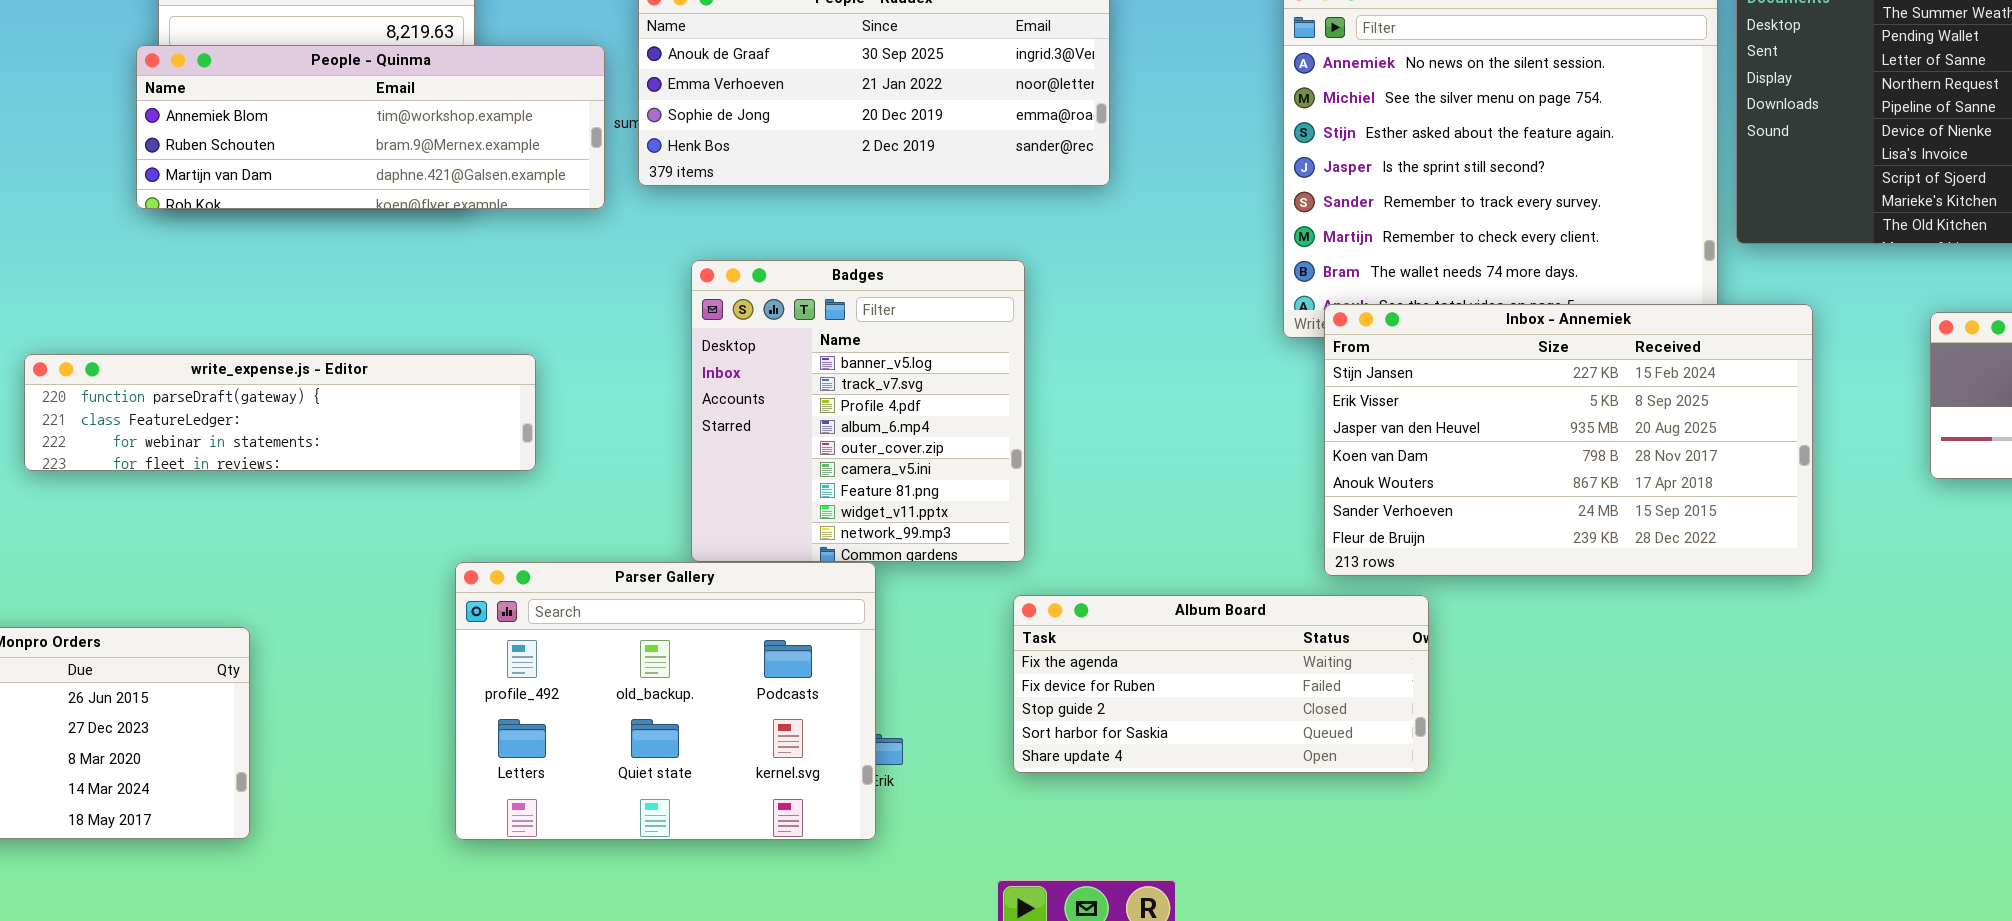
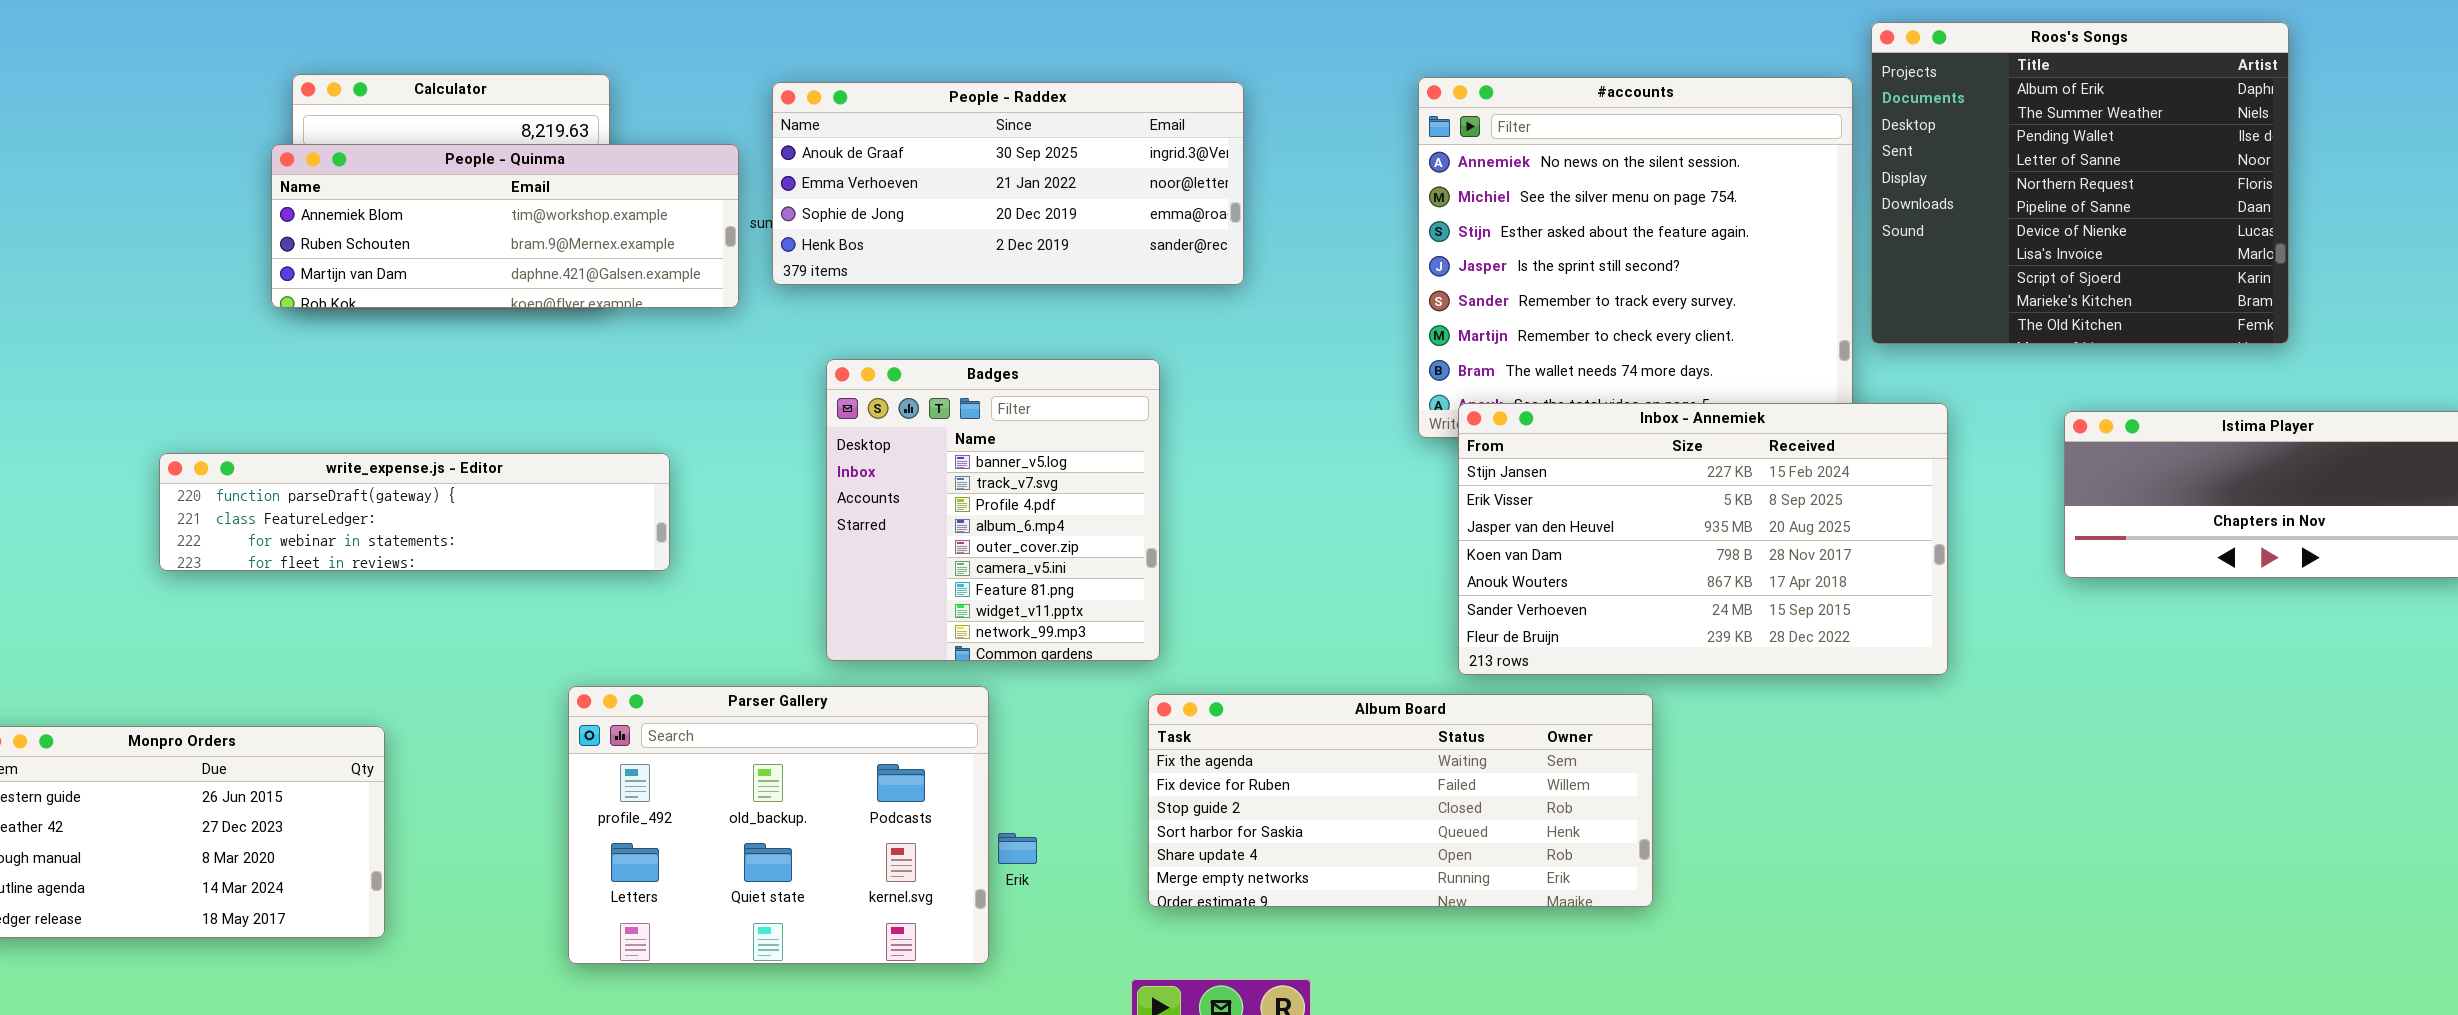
Parser Gallery: [455,562,876,840] -> [568,686,989,964], moved
Album Board: [1013,595,1429,773] -> [1148,694,1653,907], resized

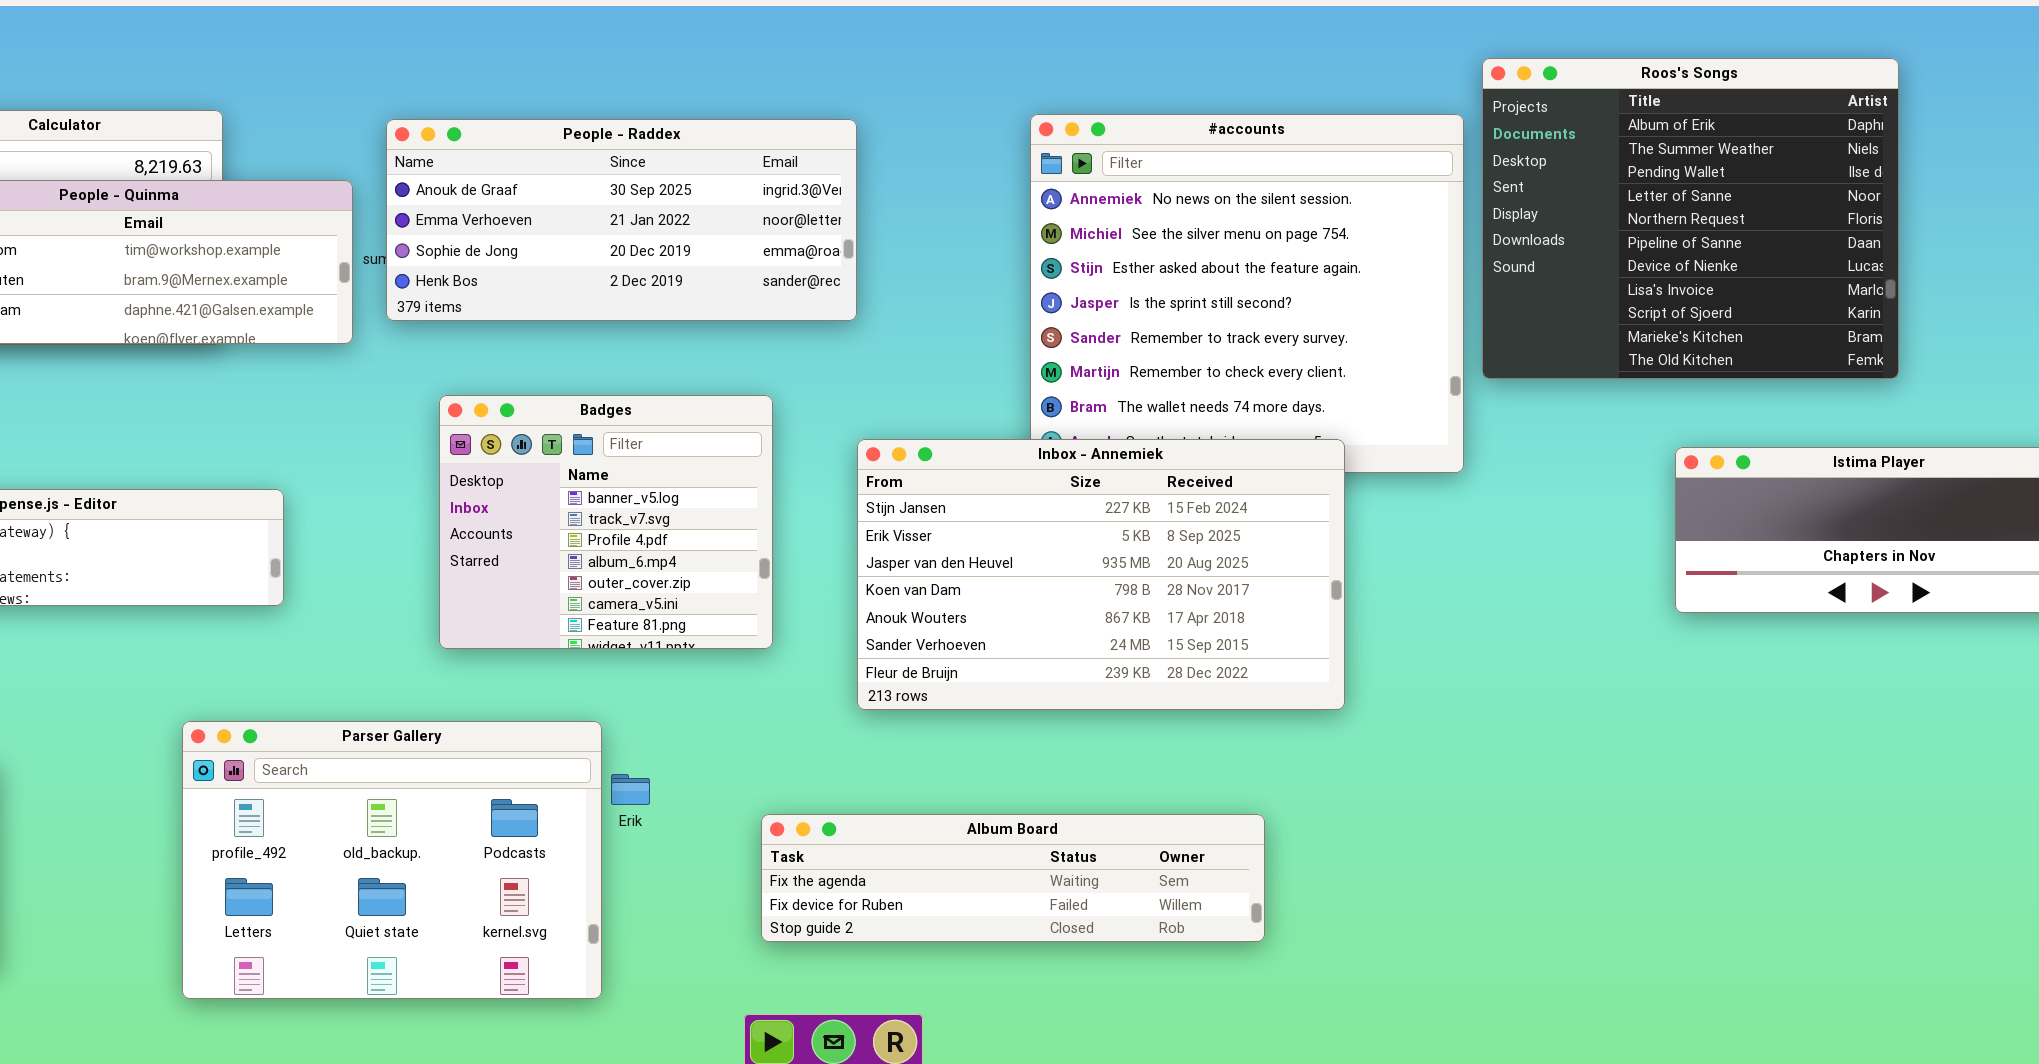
Badges: [826,359,1160,661] -> [439,395,773,649], resized
Inbox - Annemiek: [1458,403,1948,675] -> [857,439,1345,710], moved
Album Board: [1148,694,1653,907] -> [761,814,1265,942], resized
Erik: [998,833,1037,864] -> [611,774,650,805], moved

